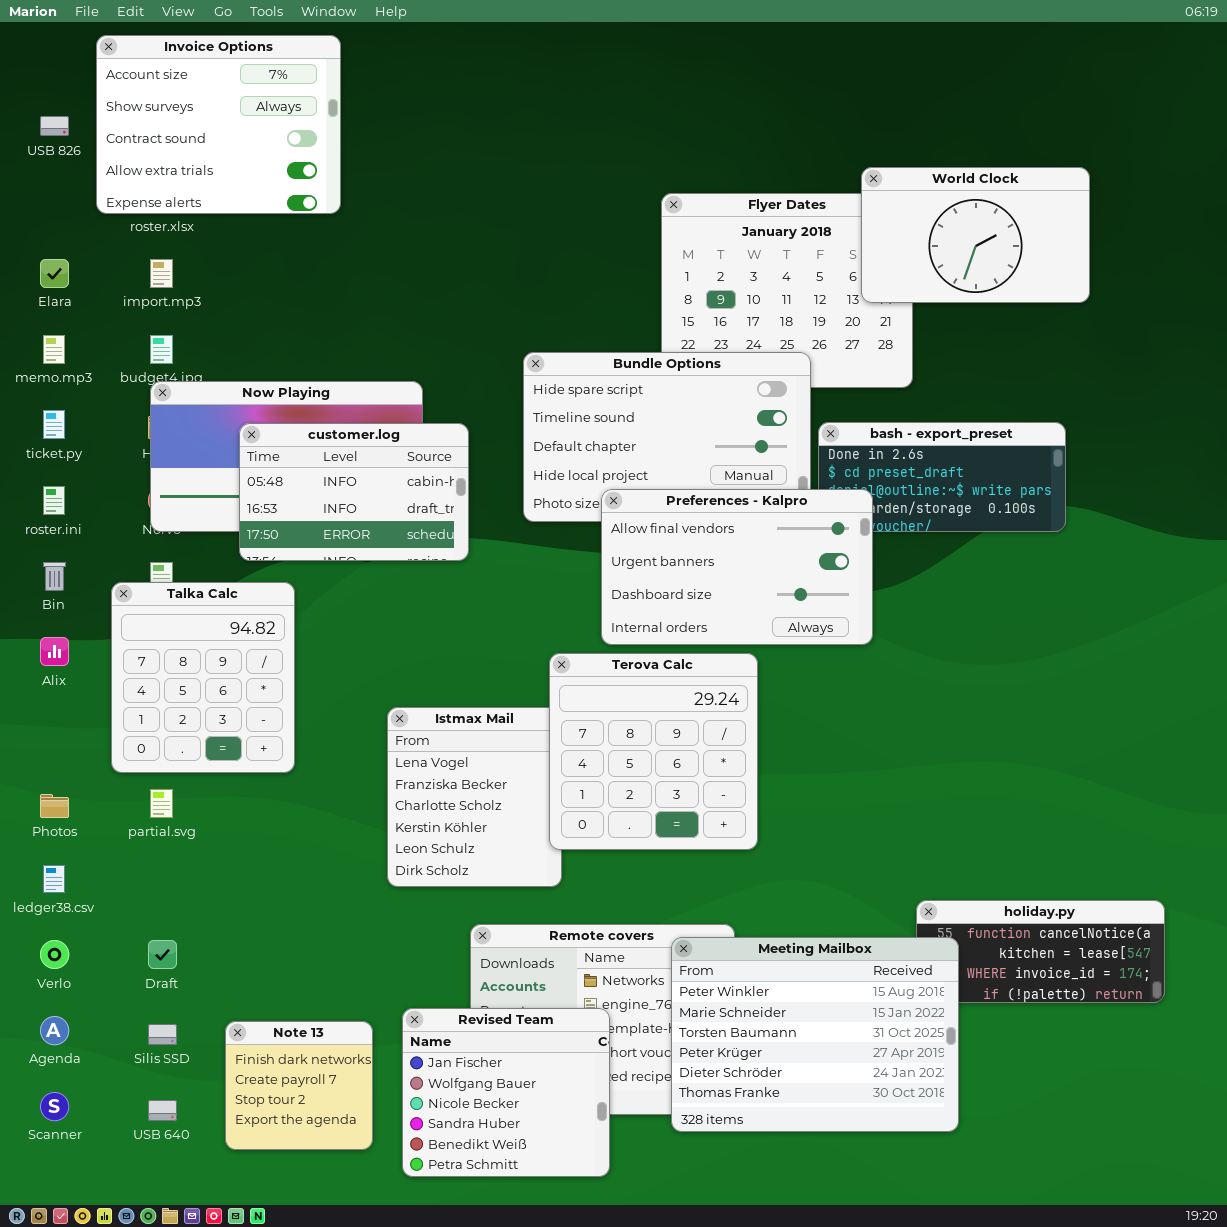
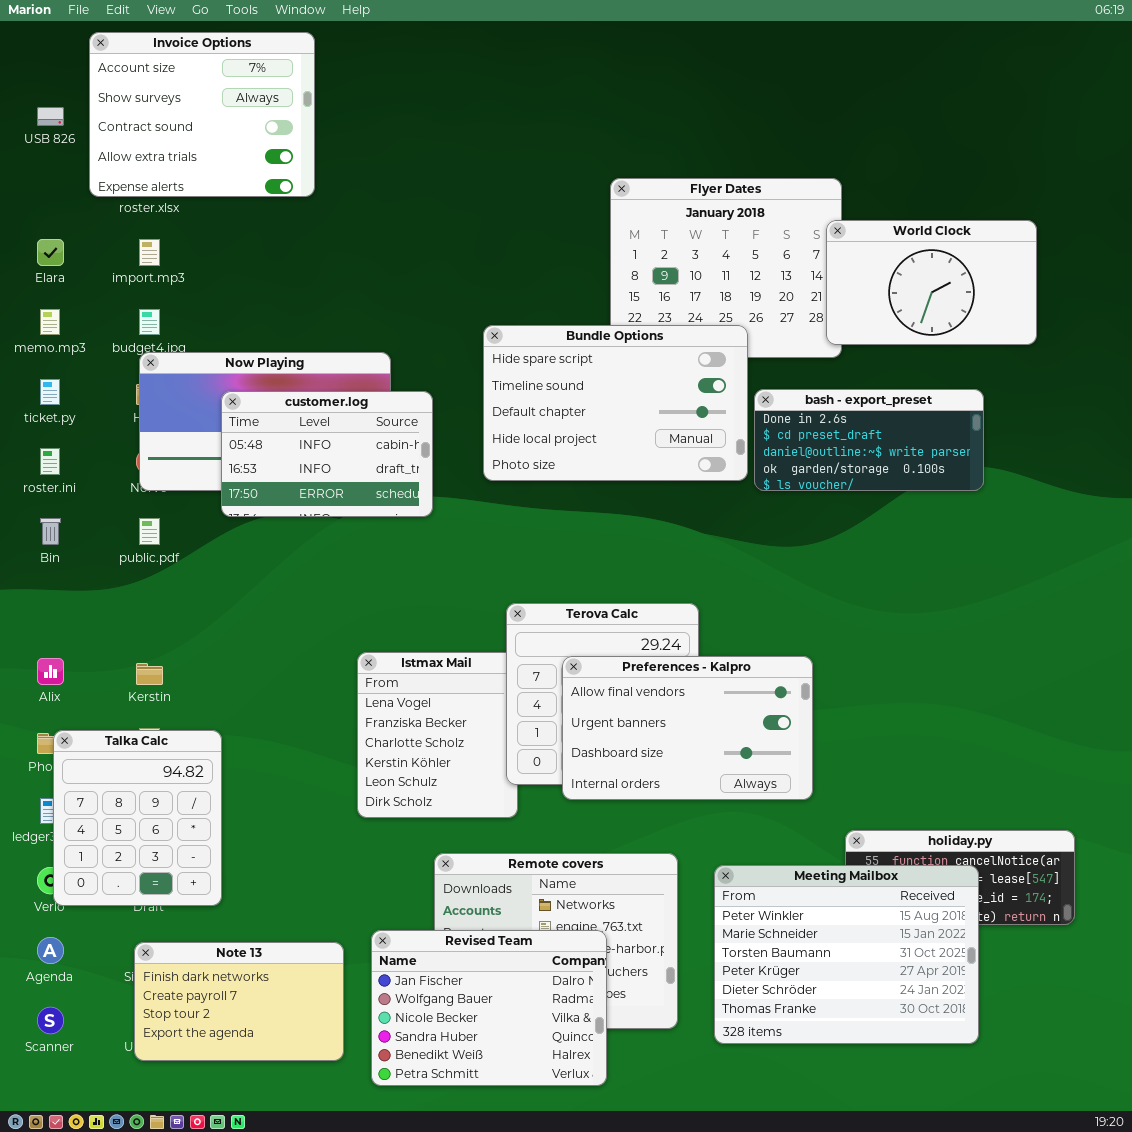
World Clock: [861,167,1090,303] -> [826,220,1037,345], moved
Preferences - Kalpro: [601,489,873,645] -> [562,656,813,800], moved
Talka Calc: [111,582,295,773] -> [53,730,222,906], moved
Alix: [40,637,69,666] -> [37,658,64,685], moved
Meeting Mailbox: [671,937,959,1132] -> [714,865,979,1044], moved
Revised Team: [402,1008,610,1177] -> [371,930,607,1086], resized
Note 13: [225,1021,373,1150] -> [134,942,344,1061], resized

